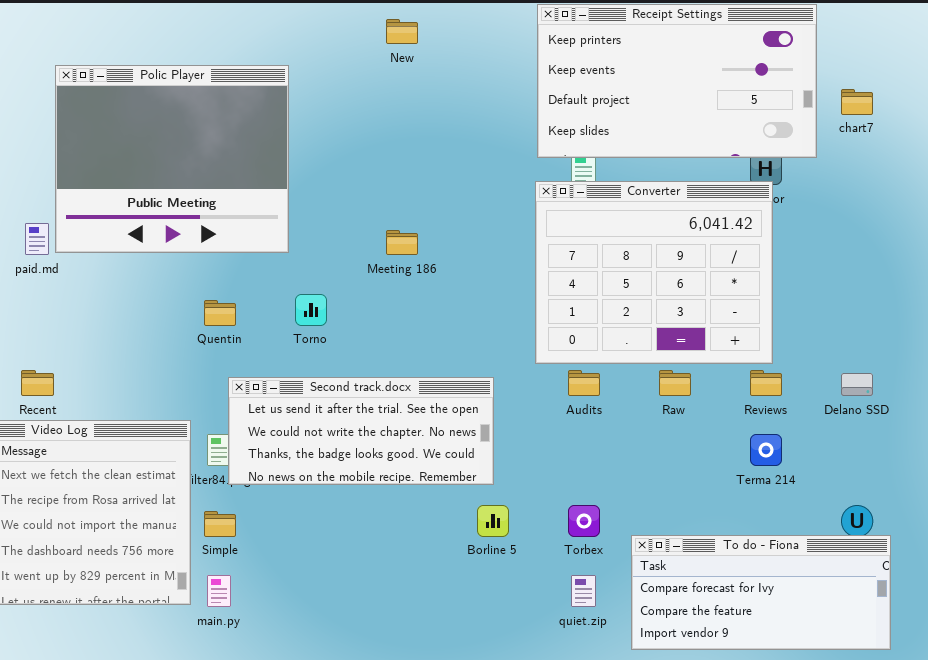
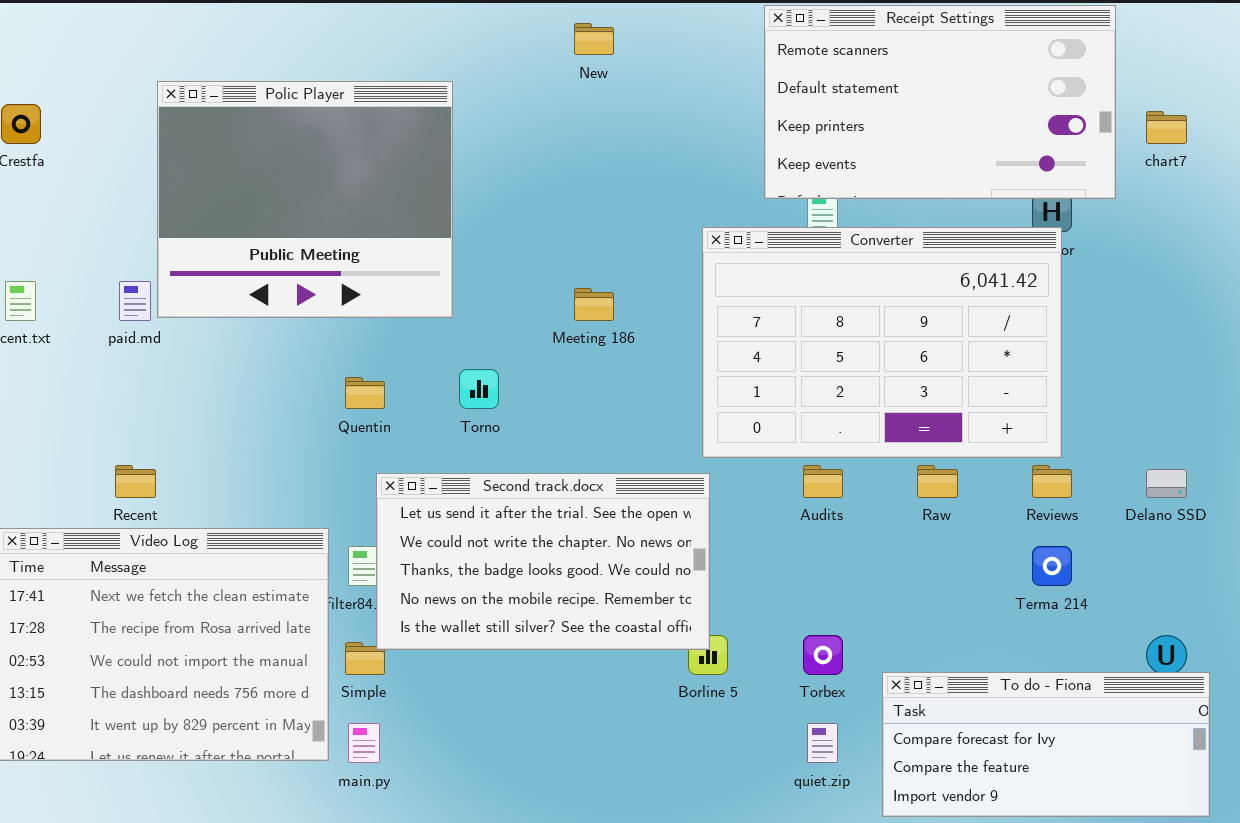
Receipt Settings: [537,4,817,158] -> [764,5,1116,199], scrolled up 2 rows
Converter: [535,181,773,364] -> [702,227,1062,458], resized
Second track.docx: [228,377,494,485] -> [376,473,710,650], resized

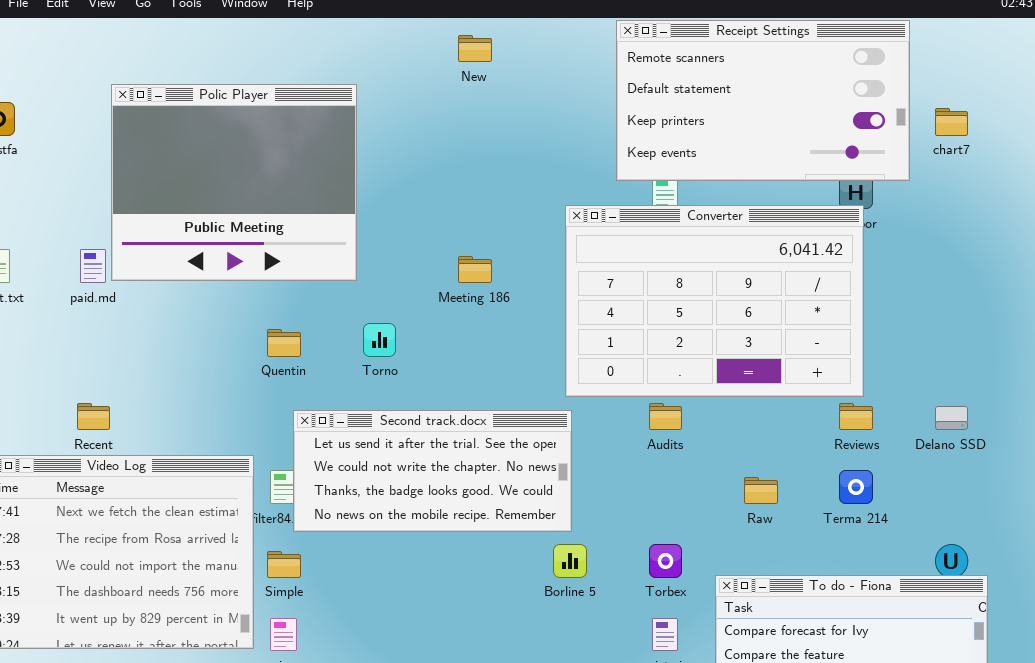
Raw: [917,465,958,498] -> [744,477,778,504], moved
Second track.docx: [376,473,710,650] -> [293,410,572,532], resized

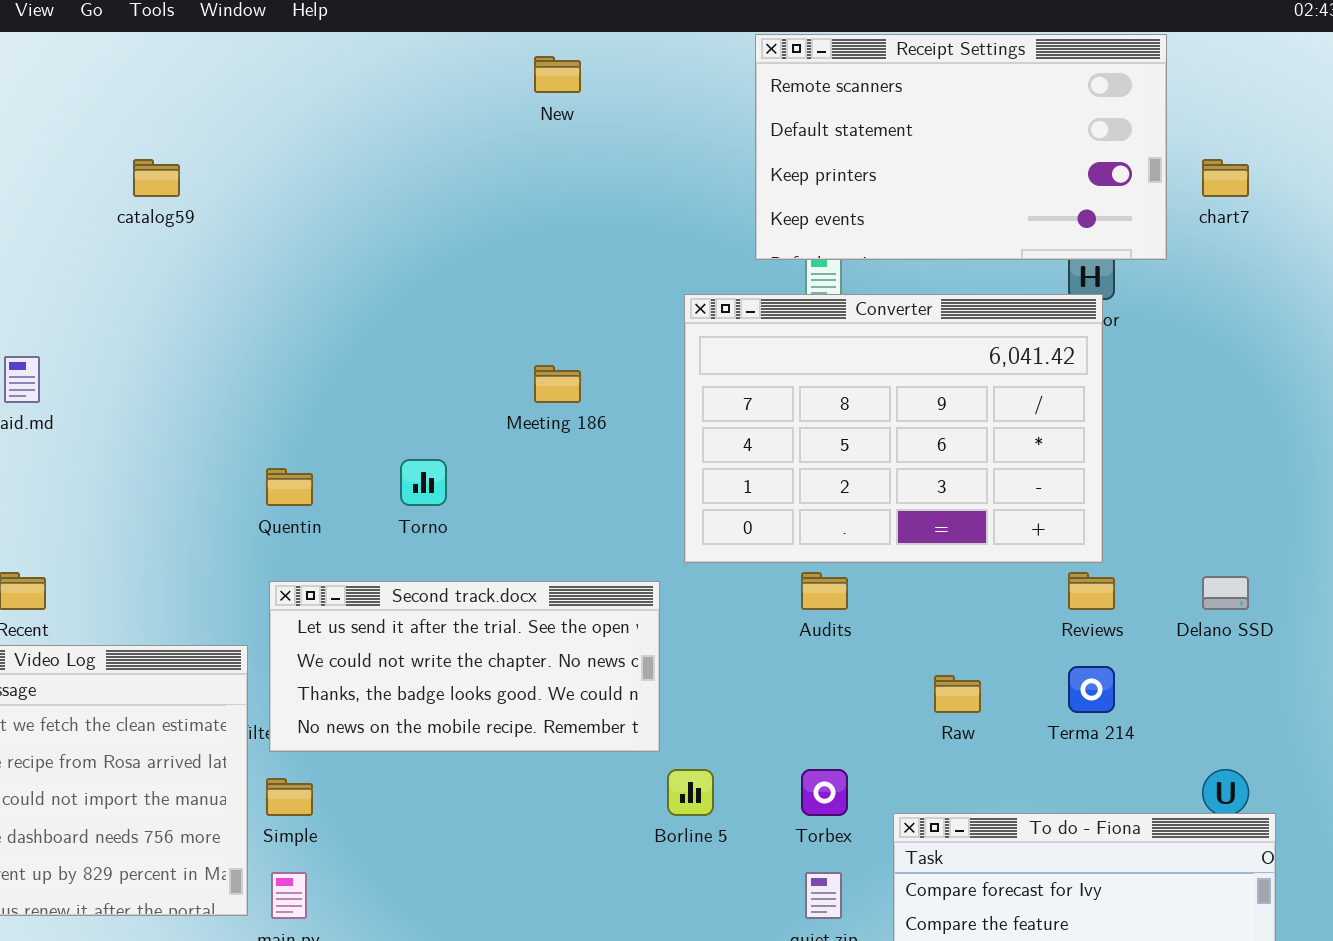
Polic Player: [111,84,357,281] -> none, closed
Second track.docx: [293,410,572,532] -> [269,581,660,752], moved

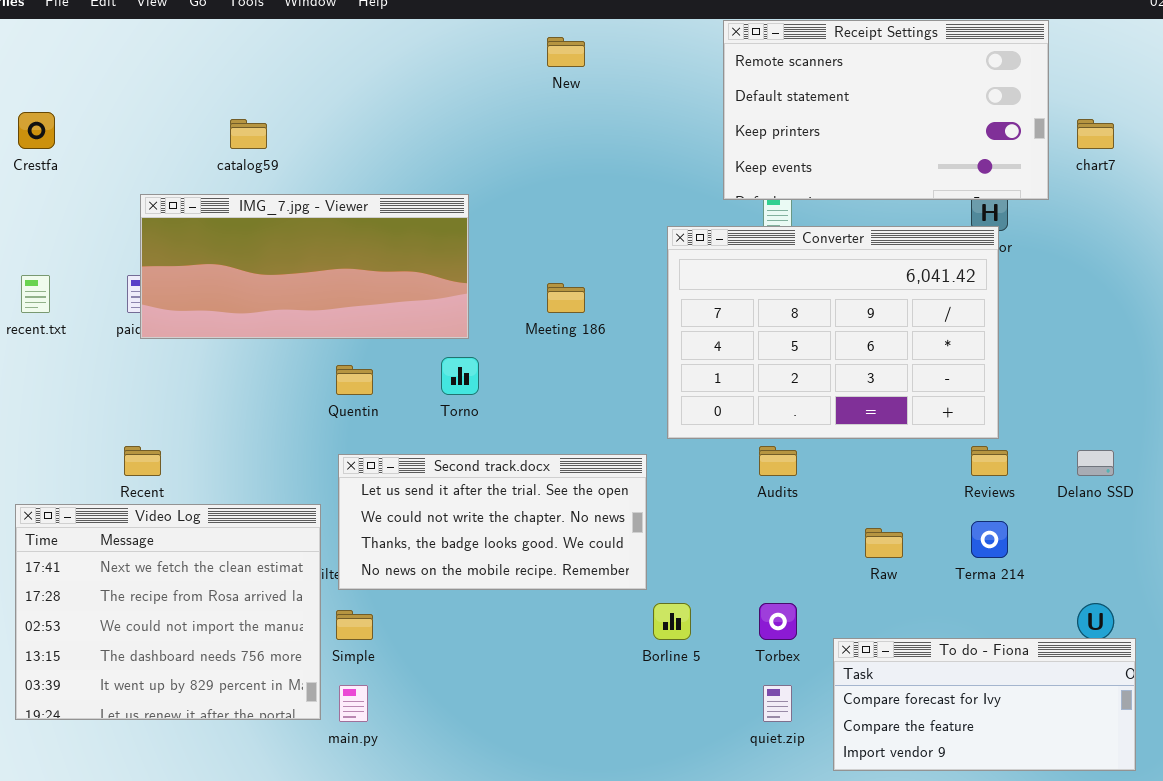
IMG_7.jpg - Viewer: none -> [140,194,469,339], opened

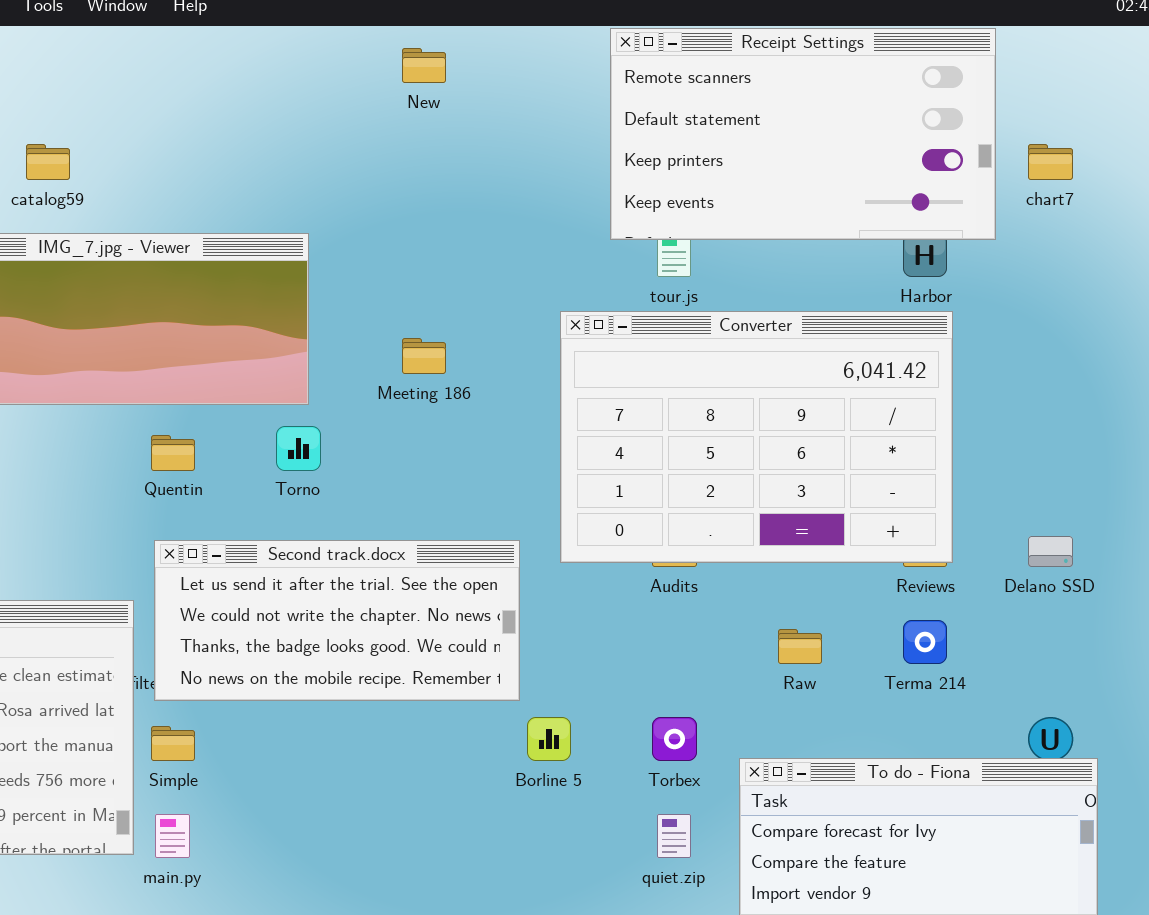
Converter: [667,226,999,439] -> [560,311,953,563], moved

